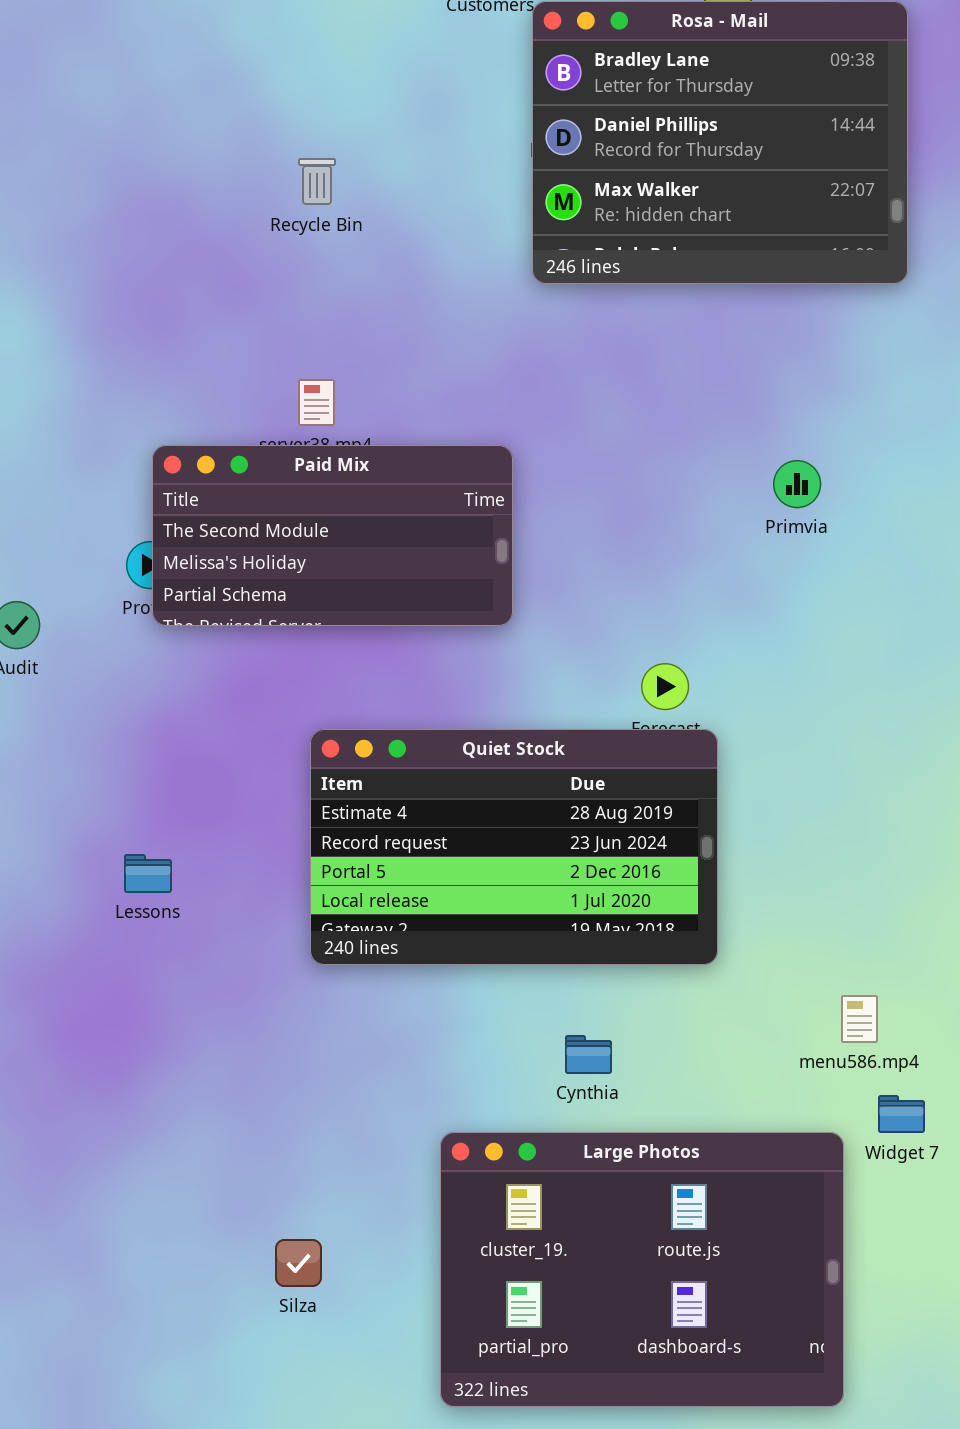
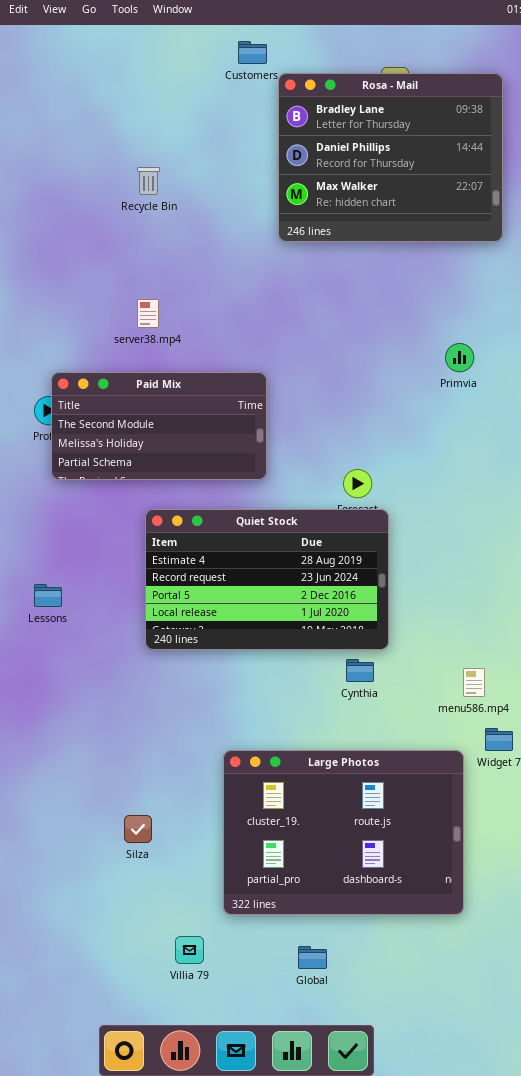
Paid Mix: [152,445,513,626] -> [51,372,267,480], moved
Primvia: [773,460,821,508] -> [445,343,474,372], moved
Cynthia: [565,1035,612,1074] -> [346,659,374,682], moved

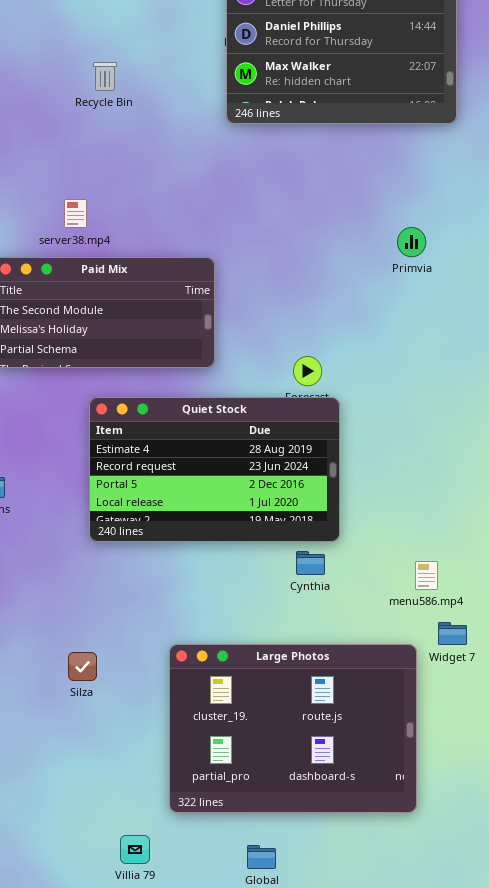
Recycle Bin: [137,167,160,195] -> [93,62,117,91], moved
server38.mp4: [137,299,159,328] -> [64,199,87,228], moved
Silza: [124,815,152,843] -> [68,652,97,681], moved

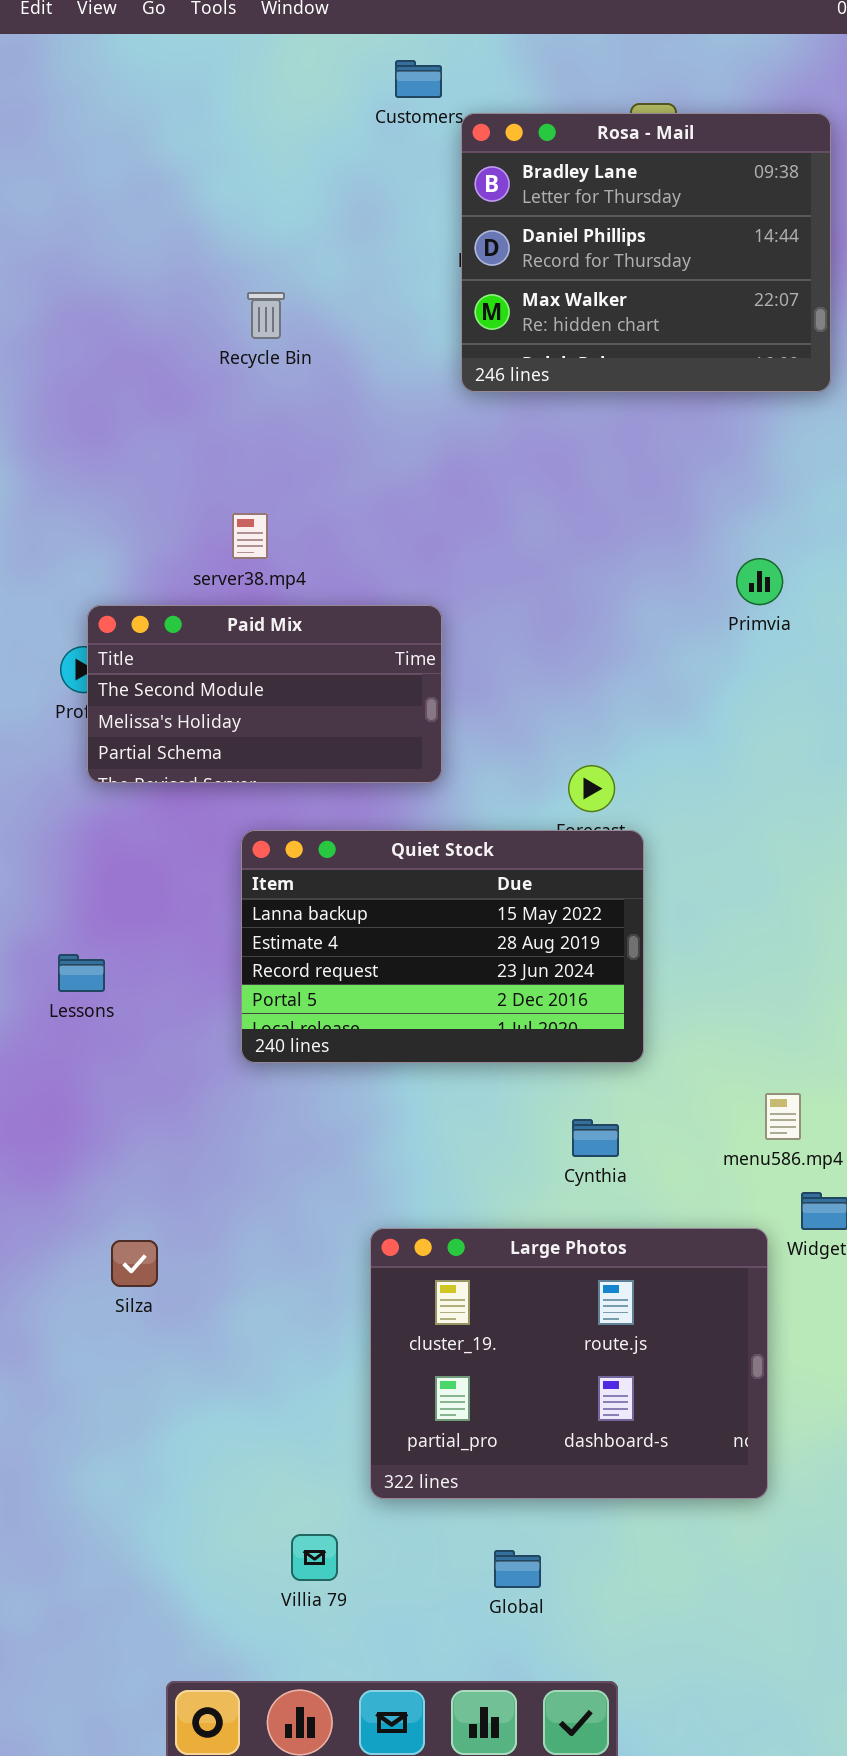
server38.mp4: [64,199,87,228] -> [232,513,268,559], moved
Quiet Stock: [89,397,340,542] -> [241,830,644,1063], scrolled up 1 row
Cynthia: [296,551,325,575] -> [572,1119,619,1157], moved
Silza: [68,652,97,681] -> [111,1240,158,1287], moved

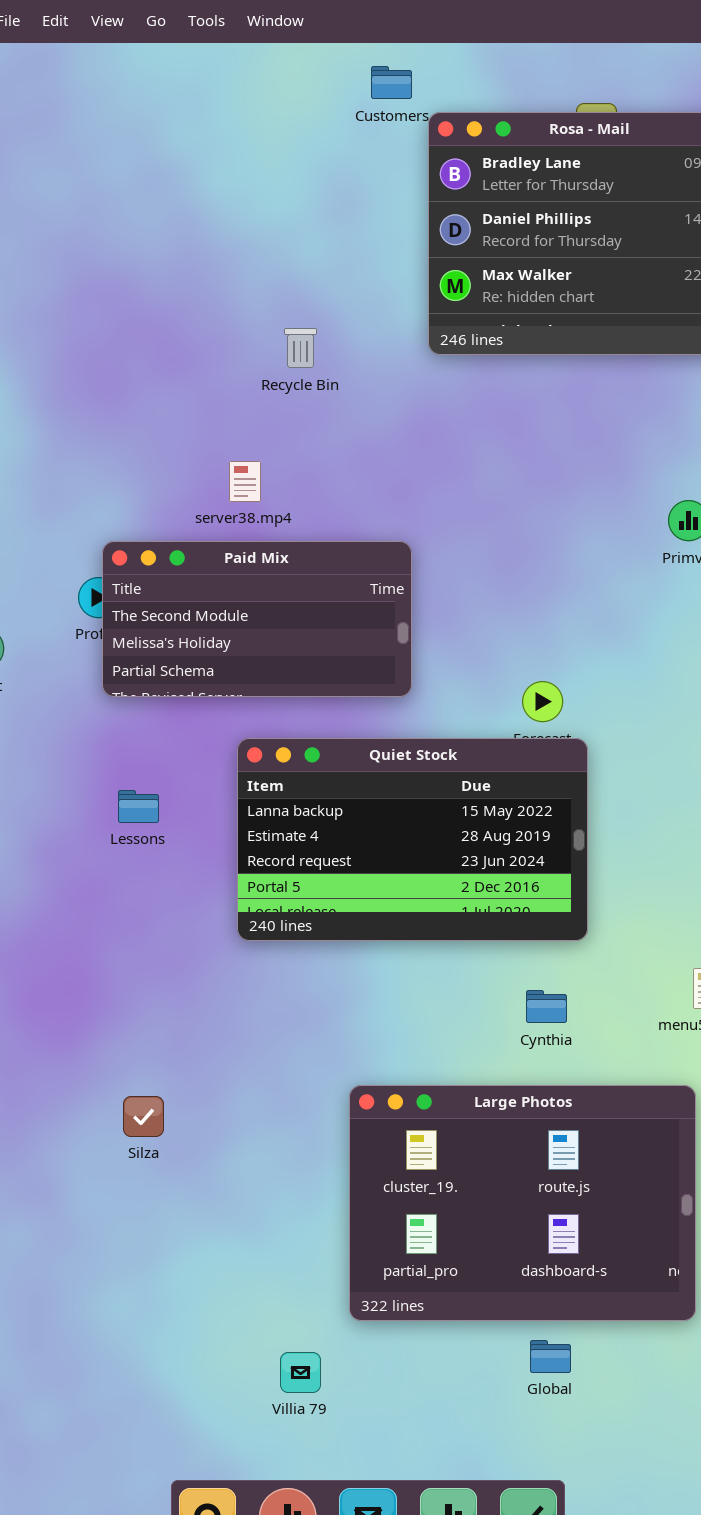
Recycle Bin: [247,292,285,339] -> [284,328,317,368], moved
Lessons: [58,954,105,992] -> [118,790,159,823], moved
Global: [494,1550,541,1588] -> [530,1340,571,1373], moved

